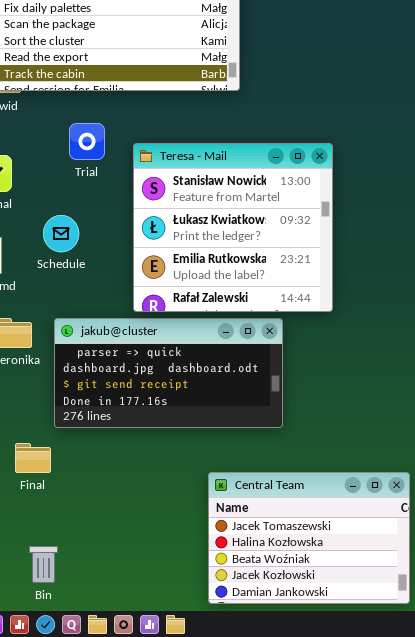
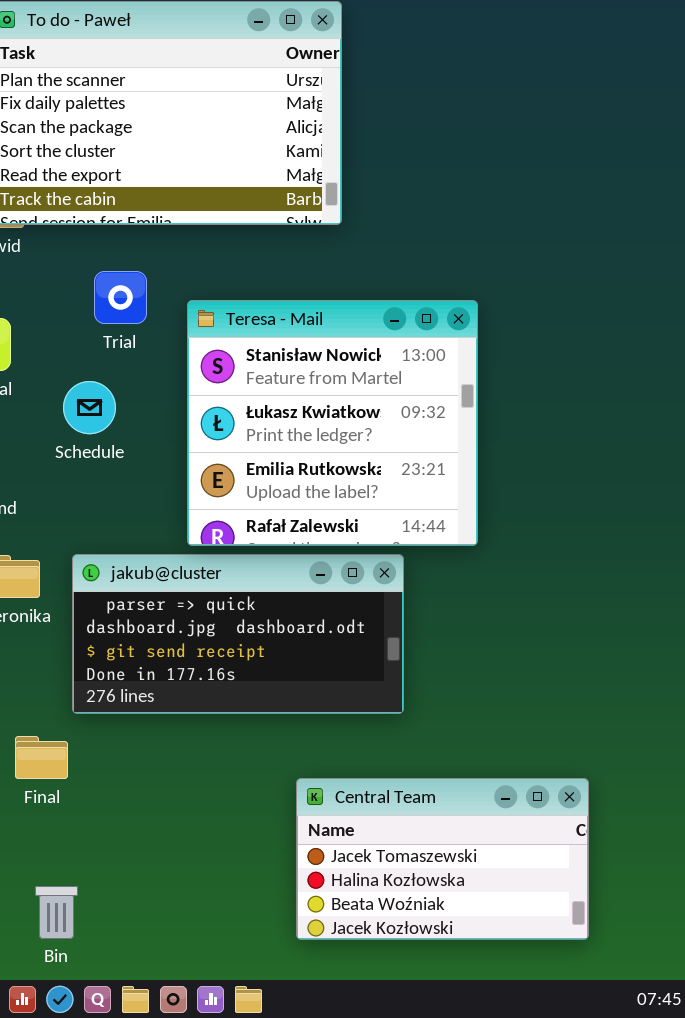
Schedule: [43,215,79,252] -> [63,381,116,434], moved
Central Team: [208,472,410,604] -> [296,778,589,940], resized

